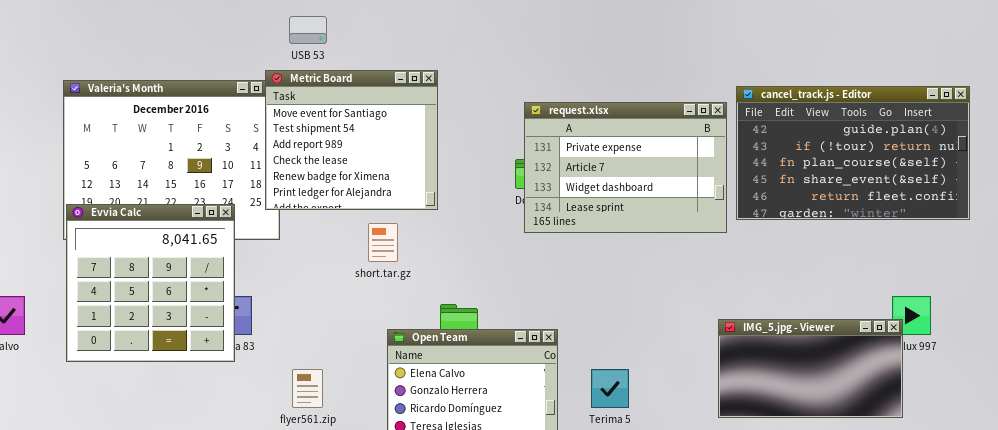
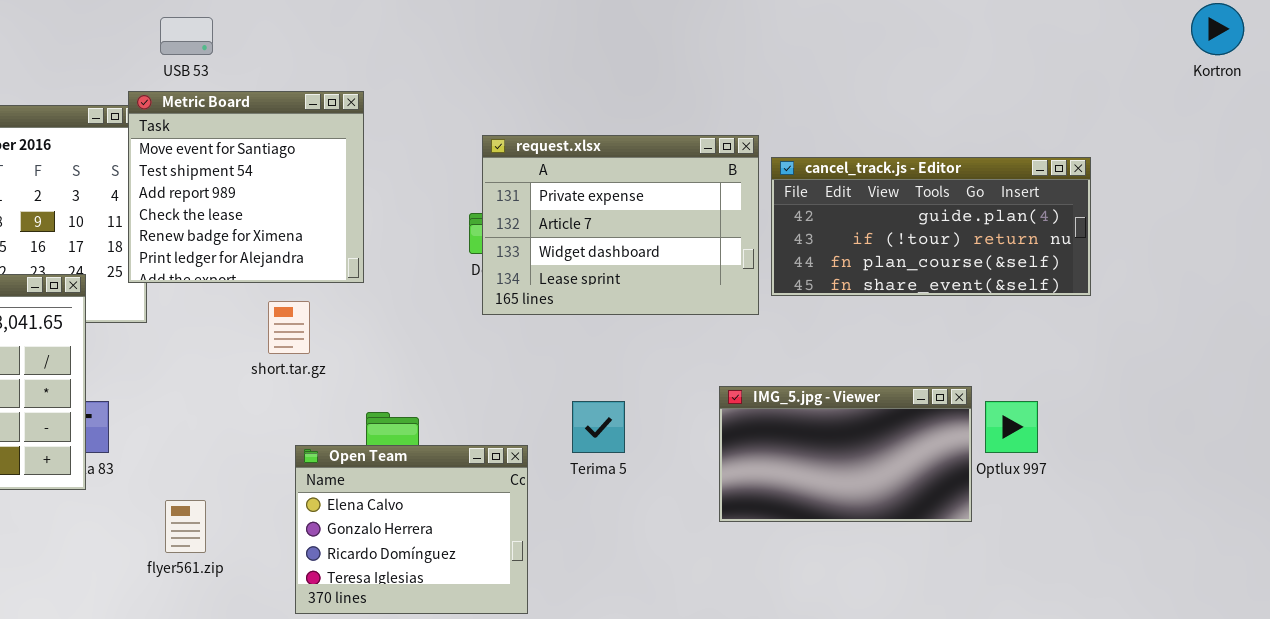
cancel_track.js - Editor: [736,86,970,220] -> [771,157,1091,296], resized
IMG_5.jpg - Viewer: [718,319,903,418] -> [719,386,972,522], moved
Terima 5: [591,369,629,408] -> [572,401,625,453], moved

